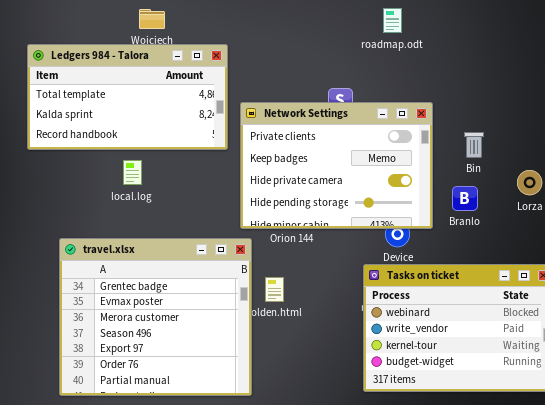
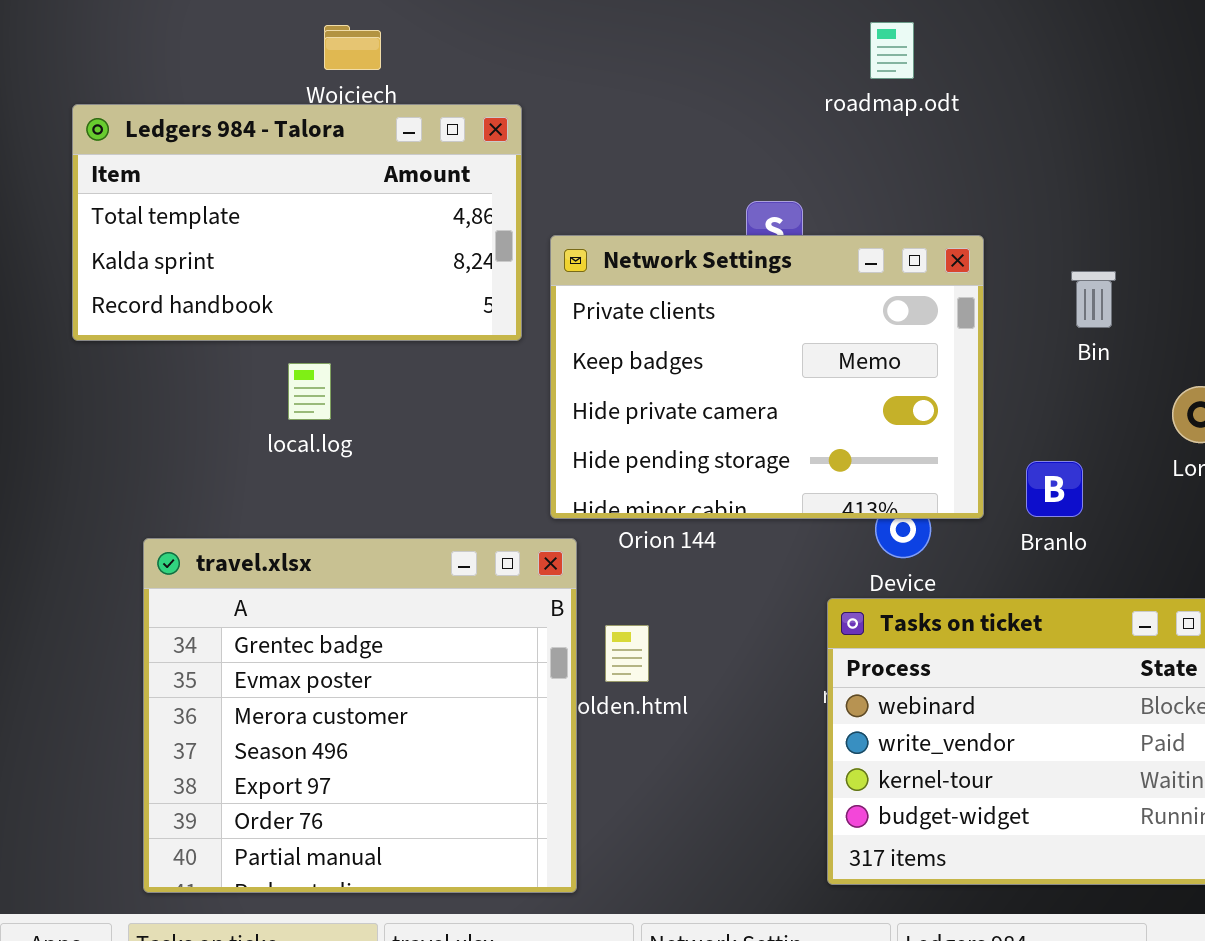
Bin: [464,132,484,158] -> [1071,271,1116,328], moved
Branlo: [452,186,478,211] -> [1026,461,1083,517], moved

